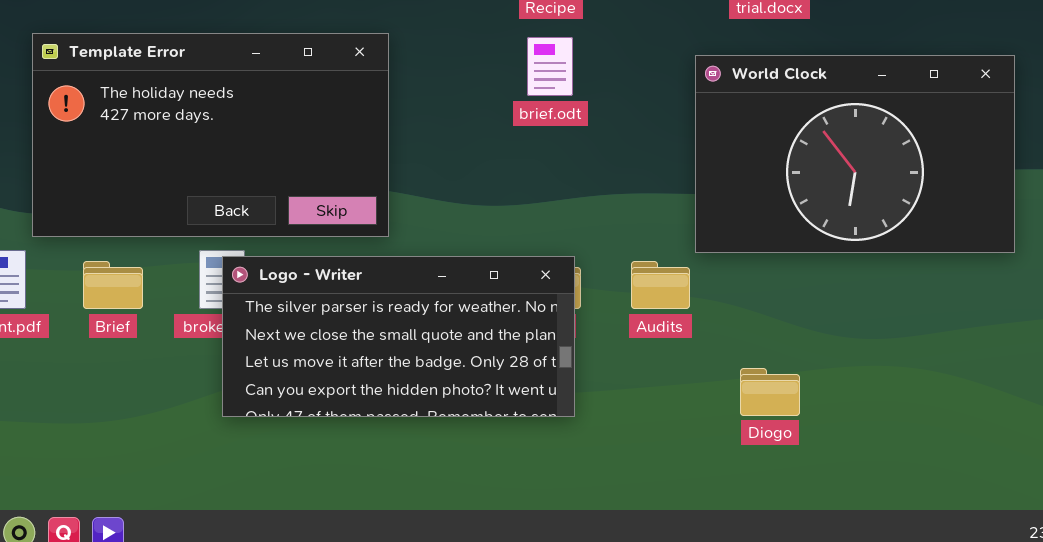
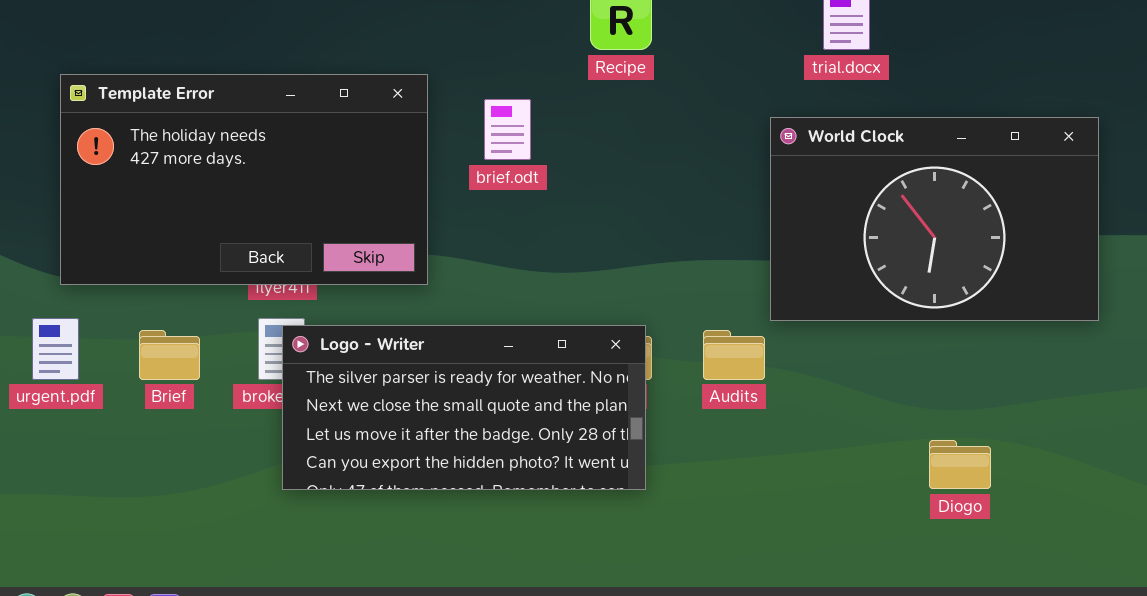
Template Error: [32,33,389,237] -> [60,74,428,285], moved
brief.odt: [527,37,573,96] -> [484,99,531,160], moved
Diogo: [740,368,800,416] -> [929,440,991,489], moved

